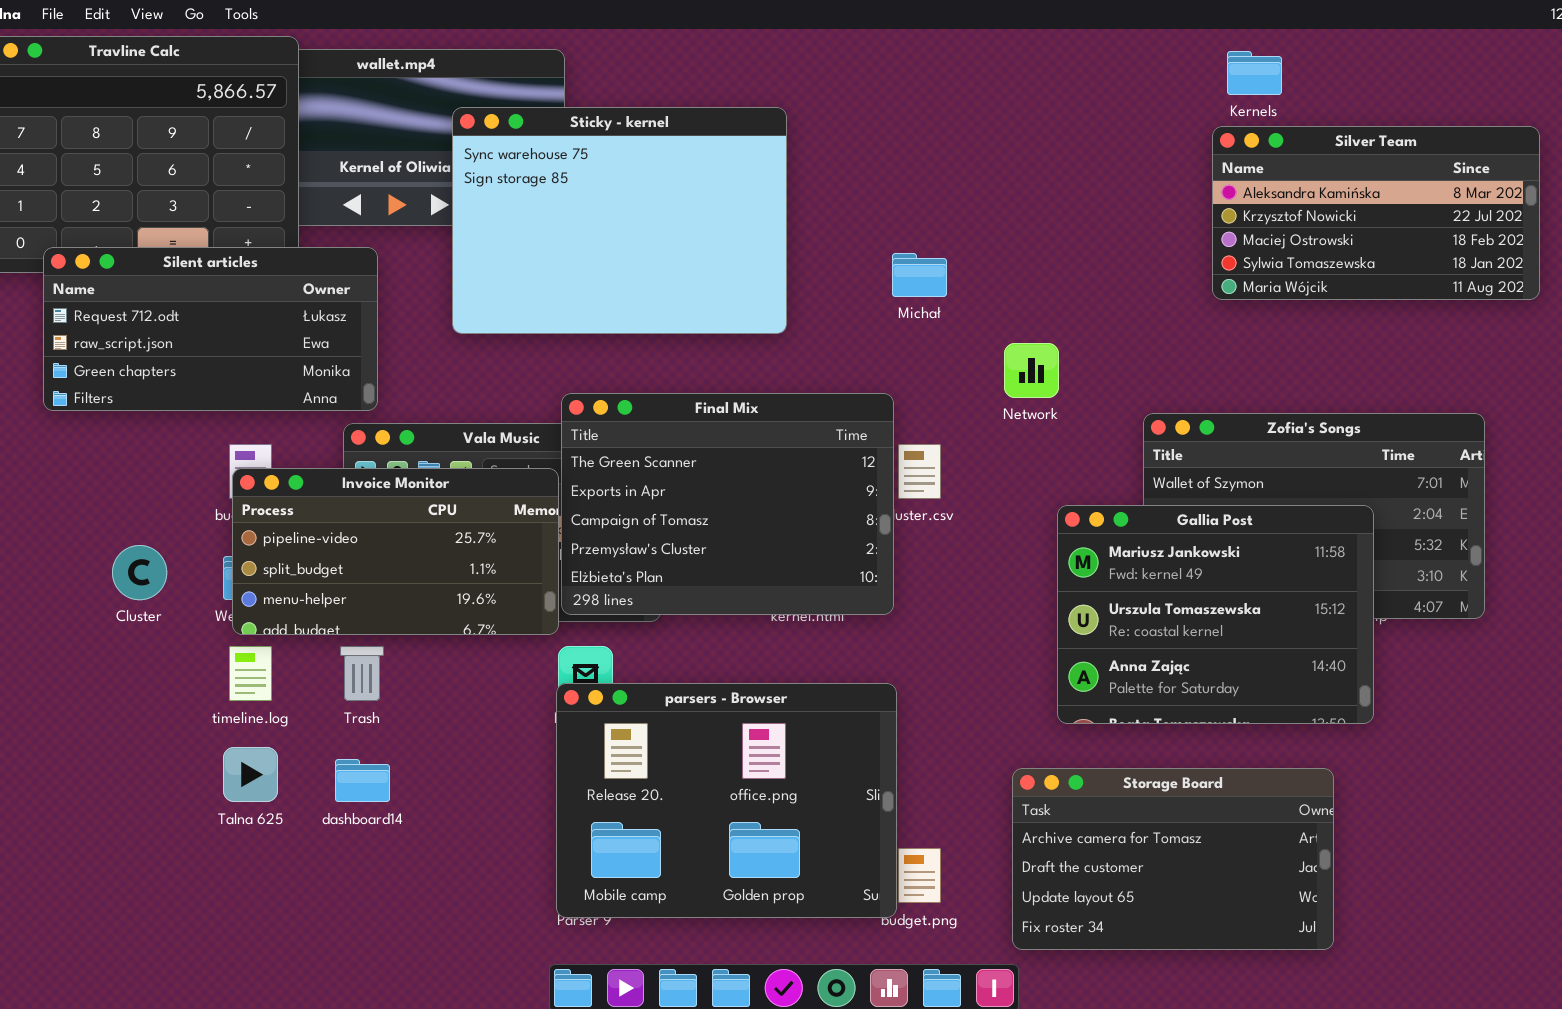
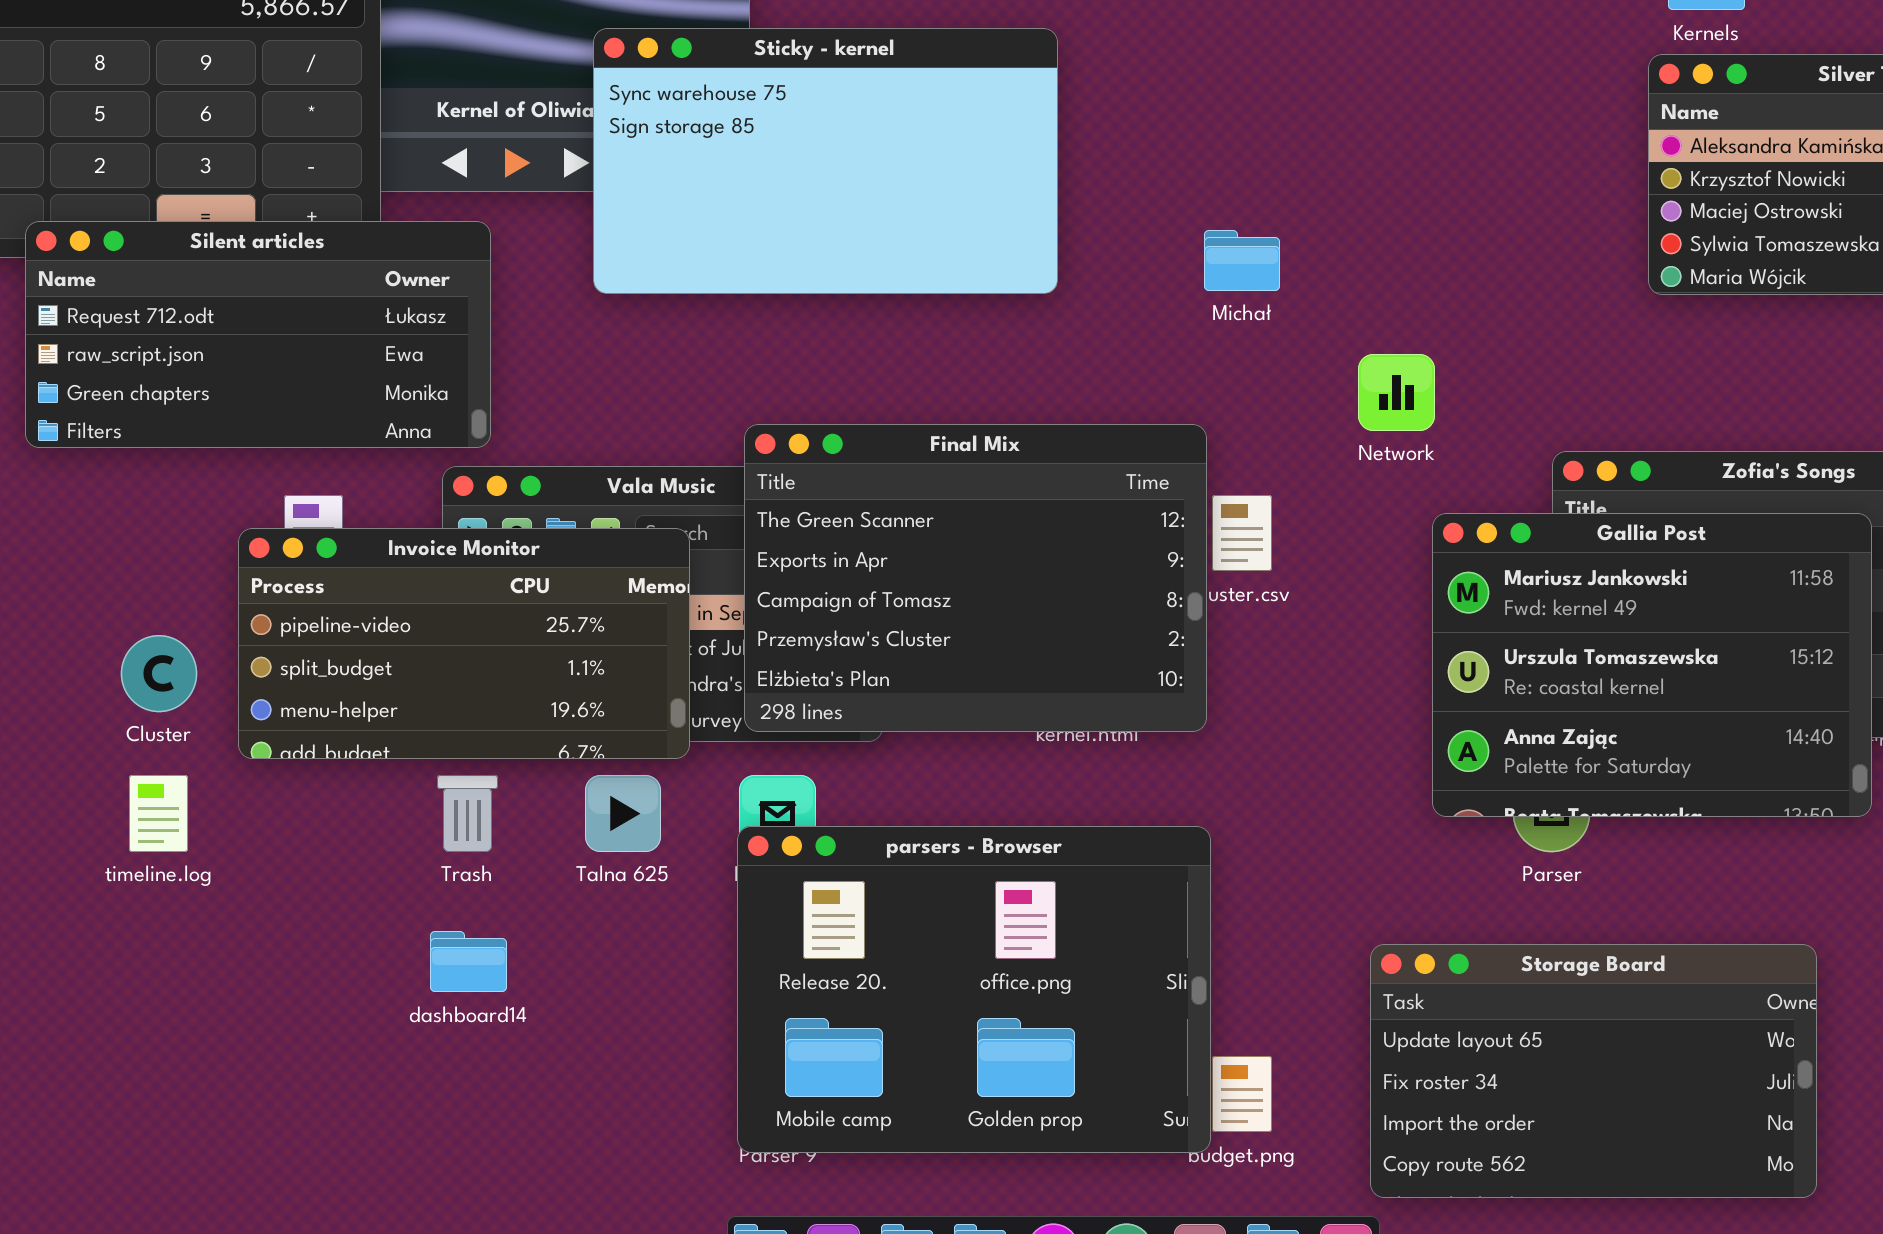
Sticky - kernel: [452,107,787,334] -> [593,28,1058,294], resized
Invoice Monitor: [232,468,559,635] -> [238,528,690,759], moved
Gallia Post: [1057,505,1374,724] -> [1432,513,1872,817], moved
timeline.log: [229,646,272,701] -> [129,775,188,852], moved
Talna 625: [223,747,278,802] -> [585,775,661,852], moved
Storage Board: [1012,768,1334,950] -> [1370,944,1817,1198], scrolled down 2 rows

